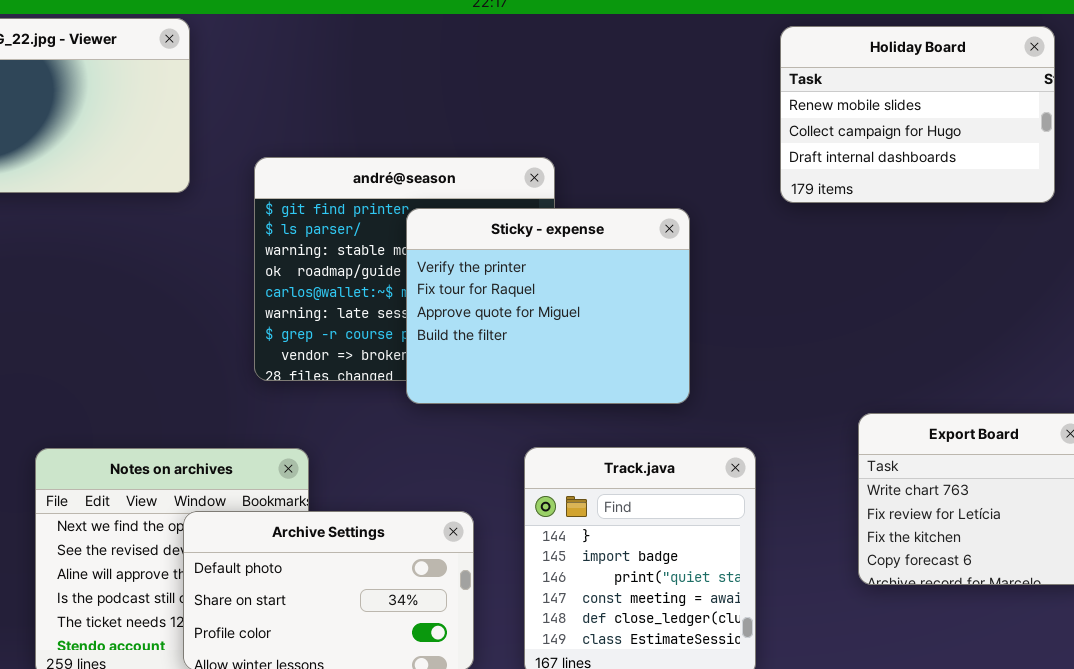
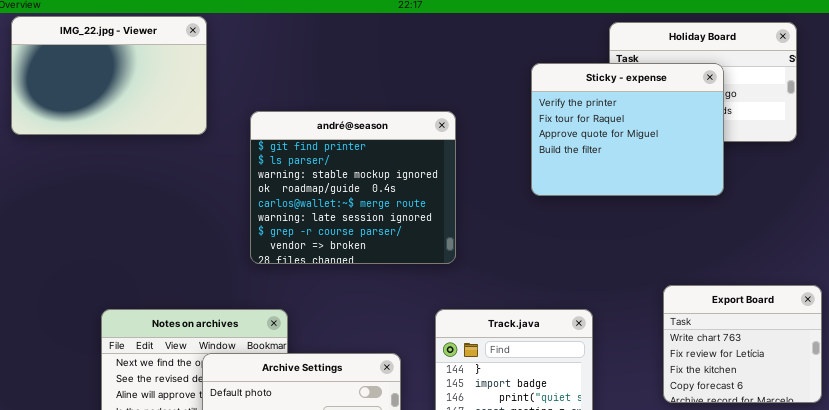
Sticky - expense: [406,208,690,404] -> [531,63,724,196], moved

